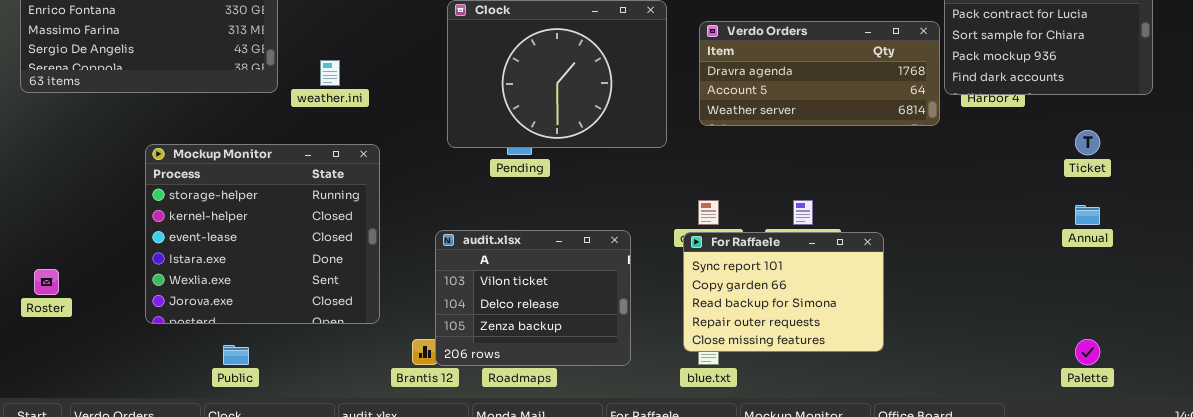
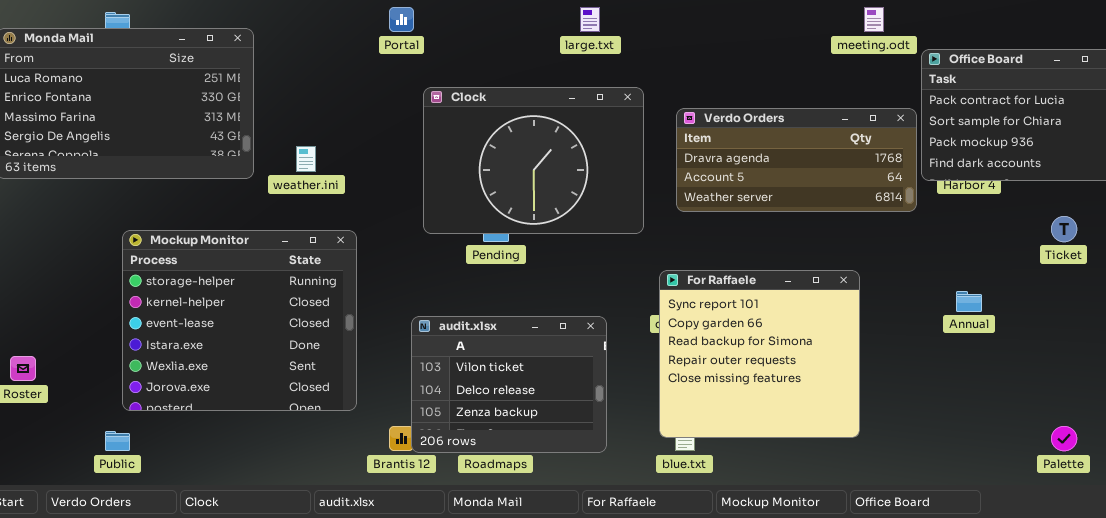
Annual: [1075,205,1100,225] -> [956,291,982,312], moved
For Raffaele: [683,232,884,352] -> [659,270,860,438], resized
Public: [223,345,249,365] -> [105,431,130,451], moved

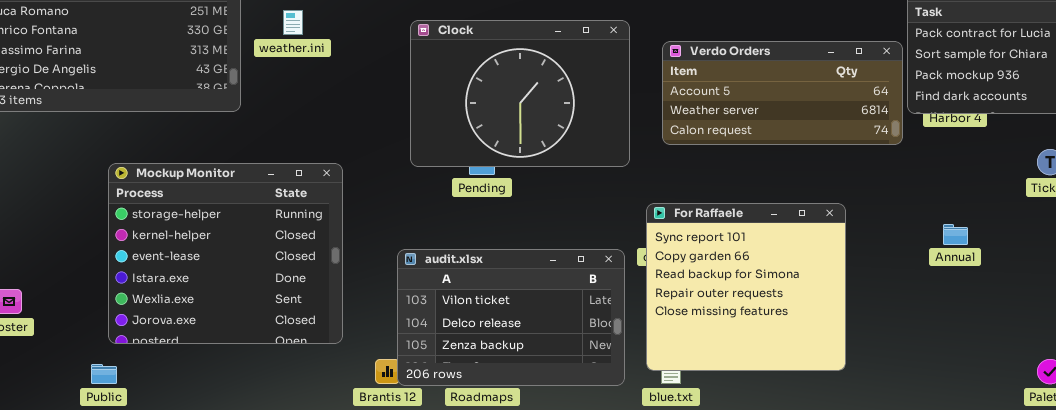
Verdo Orders: [676,108,917,212] -> [662,41,903,145], scrolled down 1 row
weather.ini: [296,146,316,172] -> [283,10,303,35], moved
audit.xlsx: [411,316,607,453] -> [397,249,625,386], resized

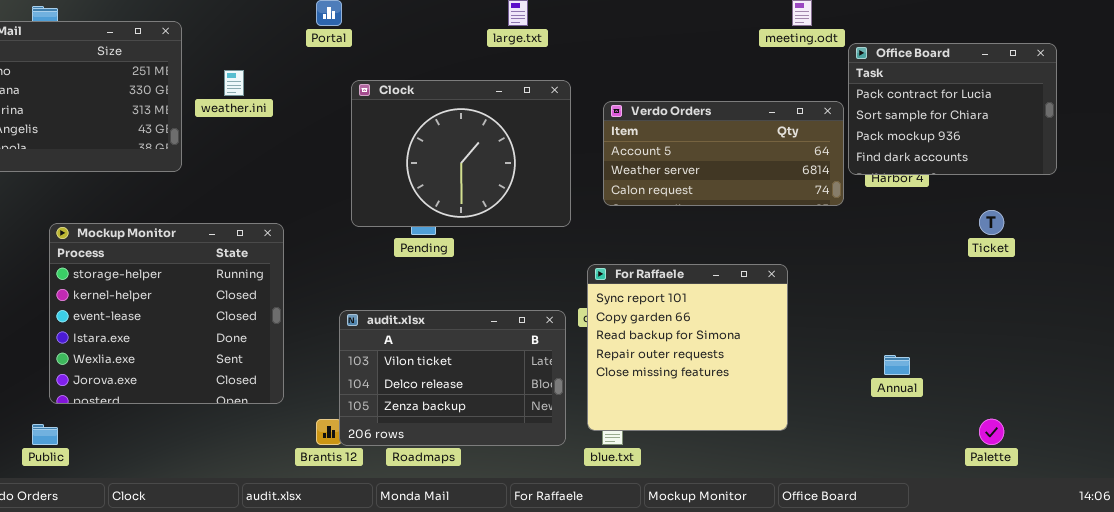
Annual: [943,224,968,245] -> [884,355,910,375], moved

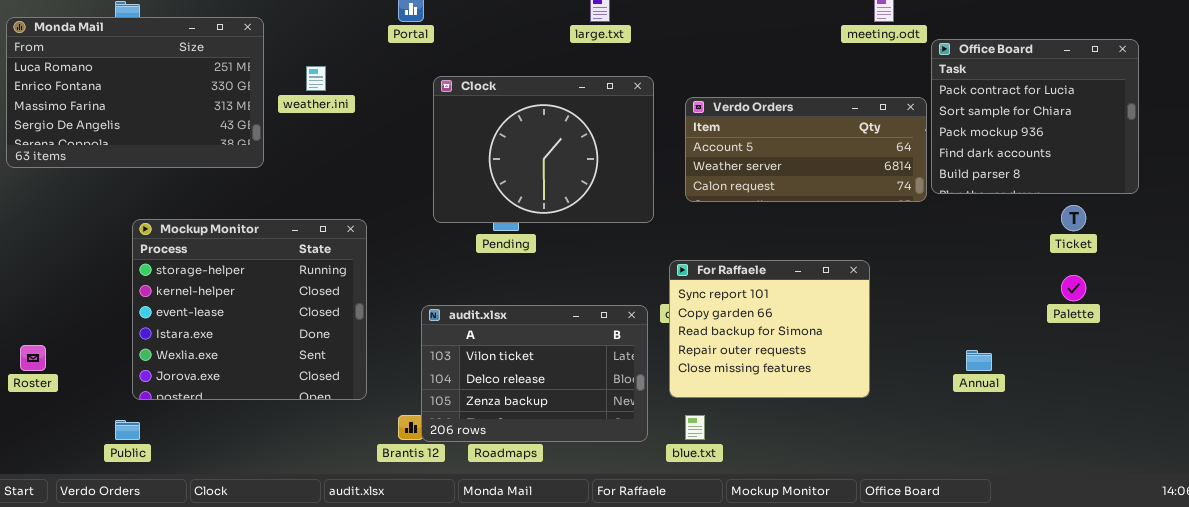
Office Board: [848,43,1057,175] -> [931,39,1139,194], resized
For Raffaele: [587,264,788,431] -> [669,260,870,398], resized
Palette: [979,419,1004,445] -> [1061,275,1086,301], moved

